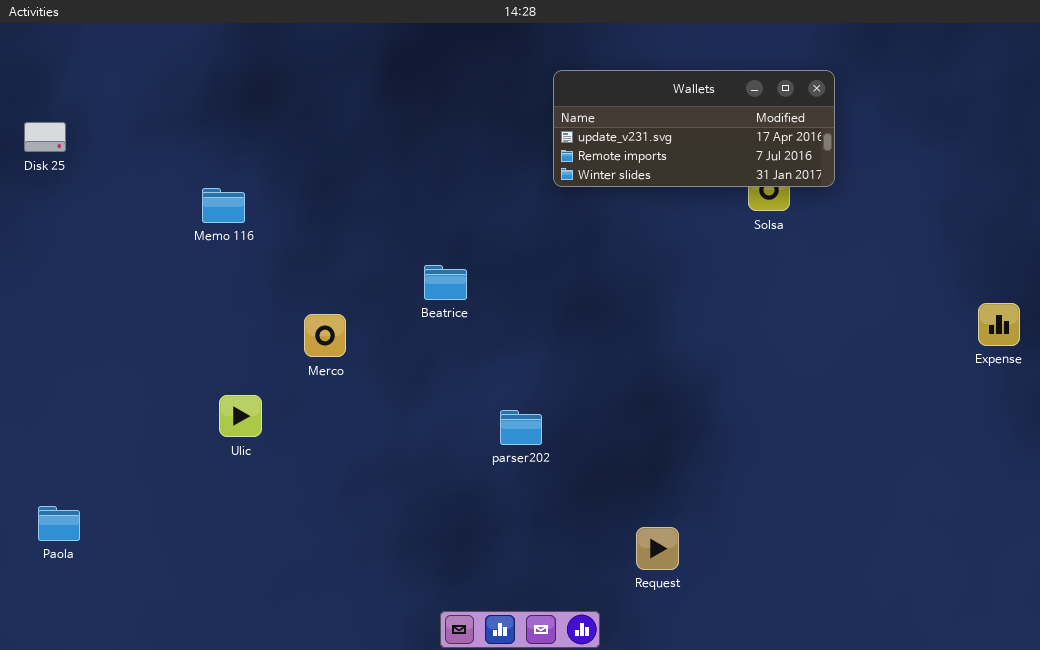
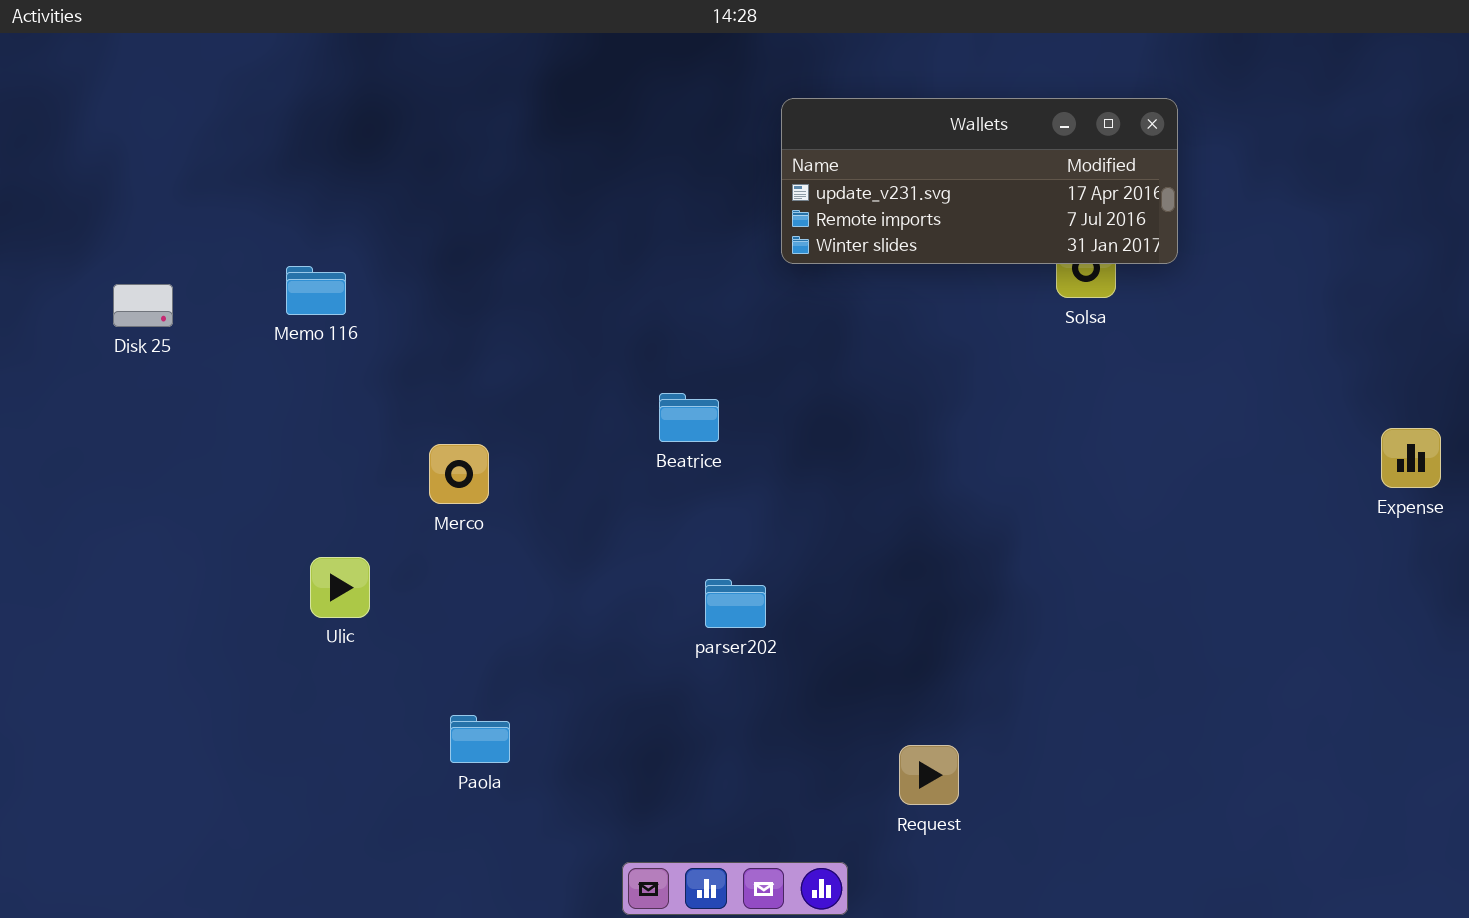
Disk 25: [24,122,66,152] -> [113,284,173,327], moved
Beatrice: [424,265,467,300] -> [659,393,719,442], moved
Paola: [38,506,80,541] -> [450,715,510,763], moved

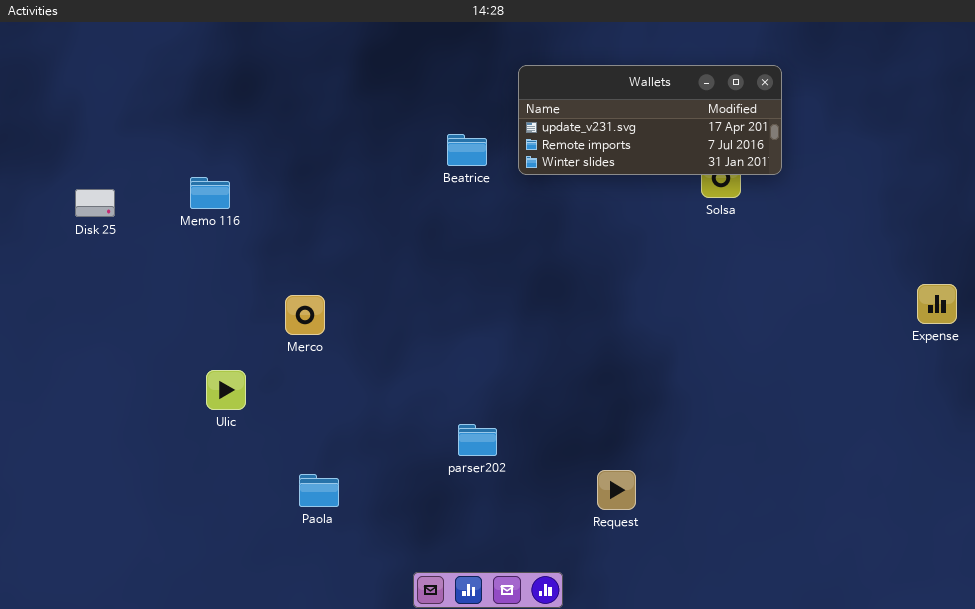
Beatrice: [659,393,719,442] -> [447,134,487,166], moved
parser202: [705,579,766,628] -> [458,424,497,456], moved
Request: [899,745,959,805] -> [597,470,636,510], moved

